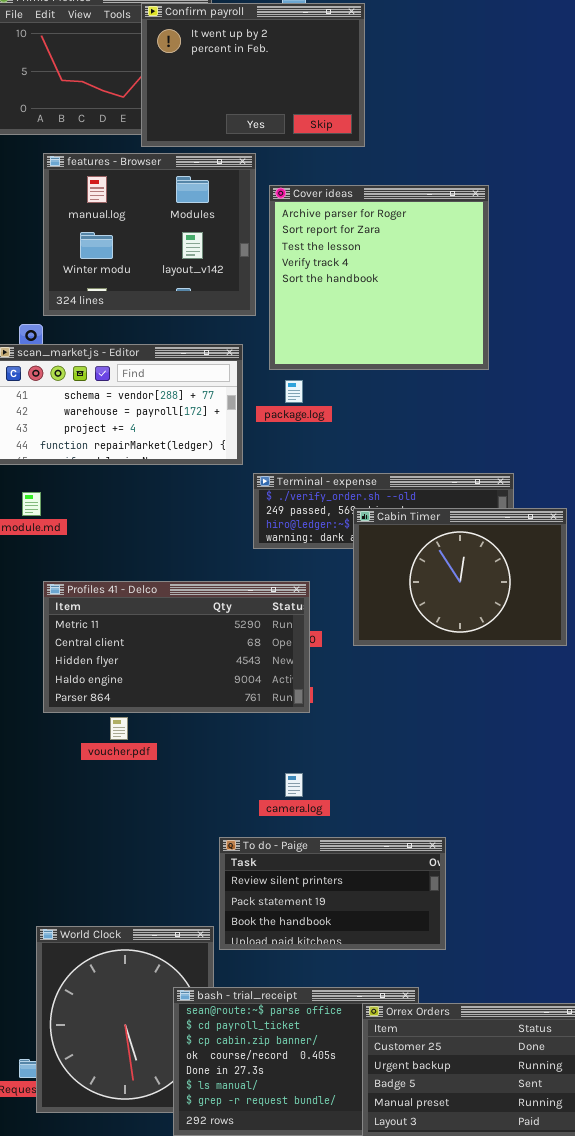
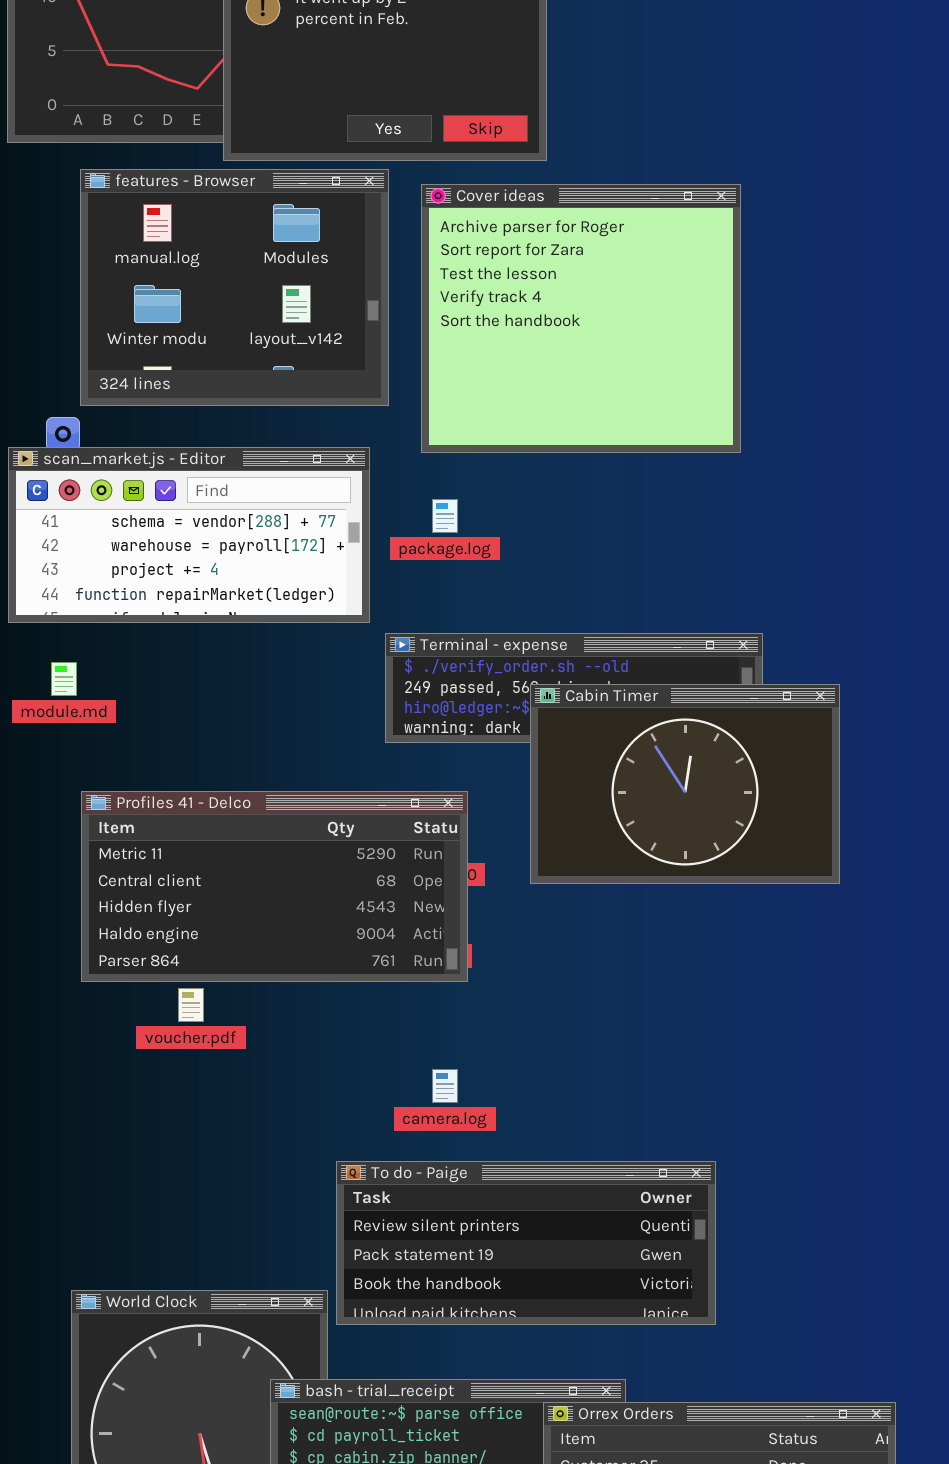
Cover ideas: [269,185,489,370] -> [421,184,741,453], moved
To do - Paige: [219,837,446,950] -> [336,1161,716,1325], resized

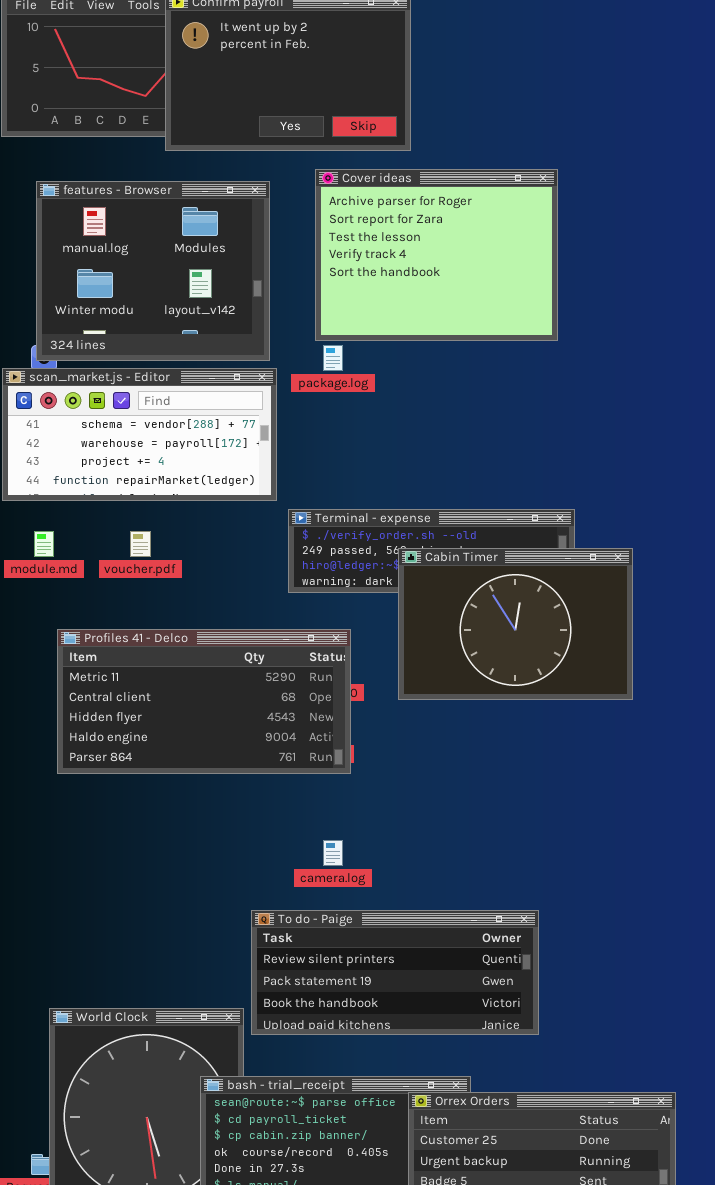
features - Browser: [80,169,389,406] -> [36,181,270,361], moved
Cover ideas: [421,184,741,453] -> [315,169,558,341], resized
package.log: [432,499,458,533] -> [323,345,343,371], moved
voucher.pdf: [178,988,204,1022] -> [130,531,151,557], moved

